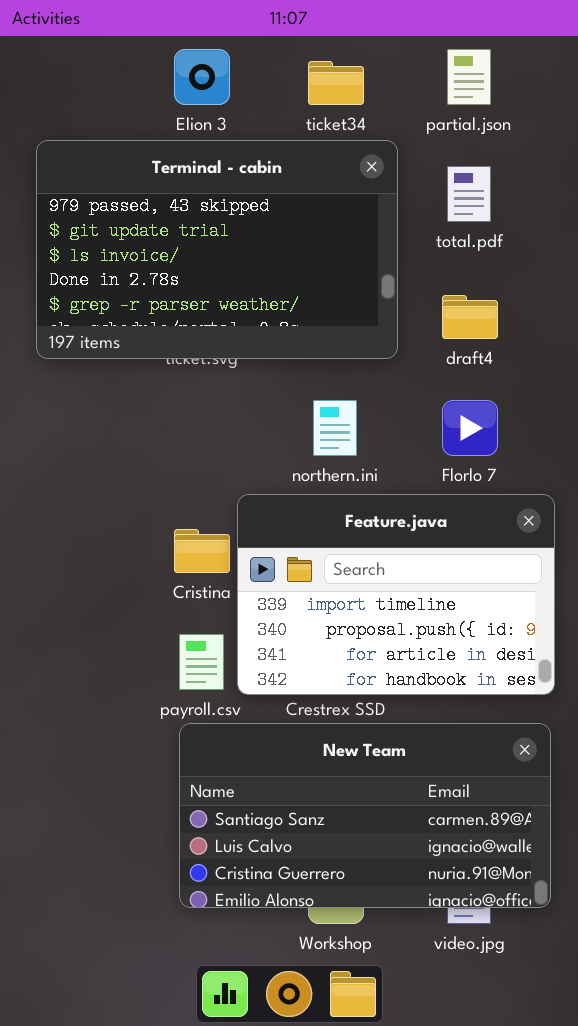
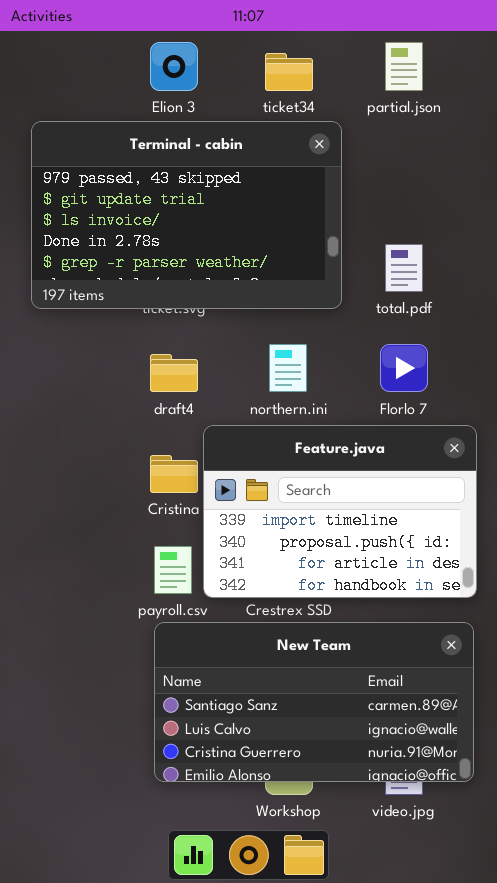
total.pdf: [447,166,491,222] -> [385,244,423,292], moved
draft4: [442,295,498,339] -> [150,354,198,392], moved

